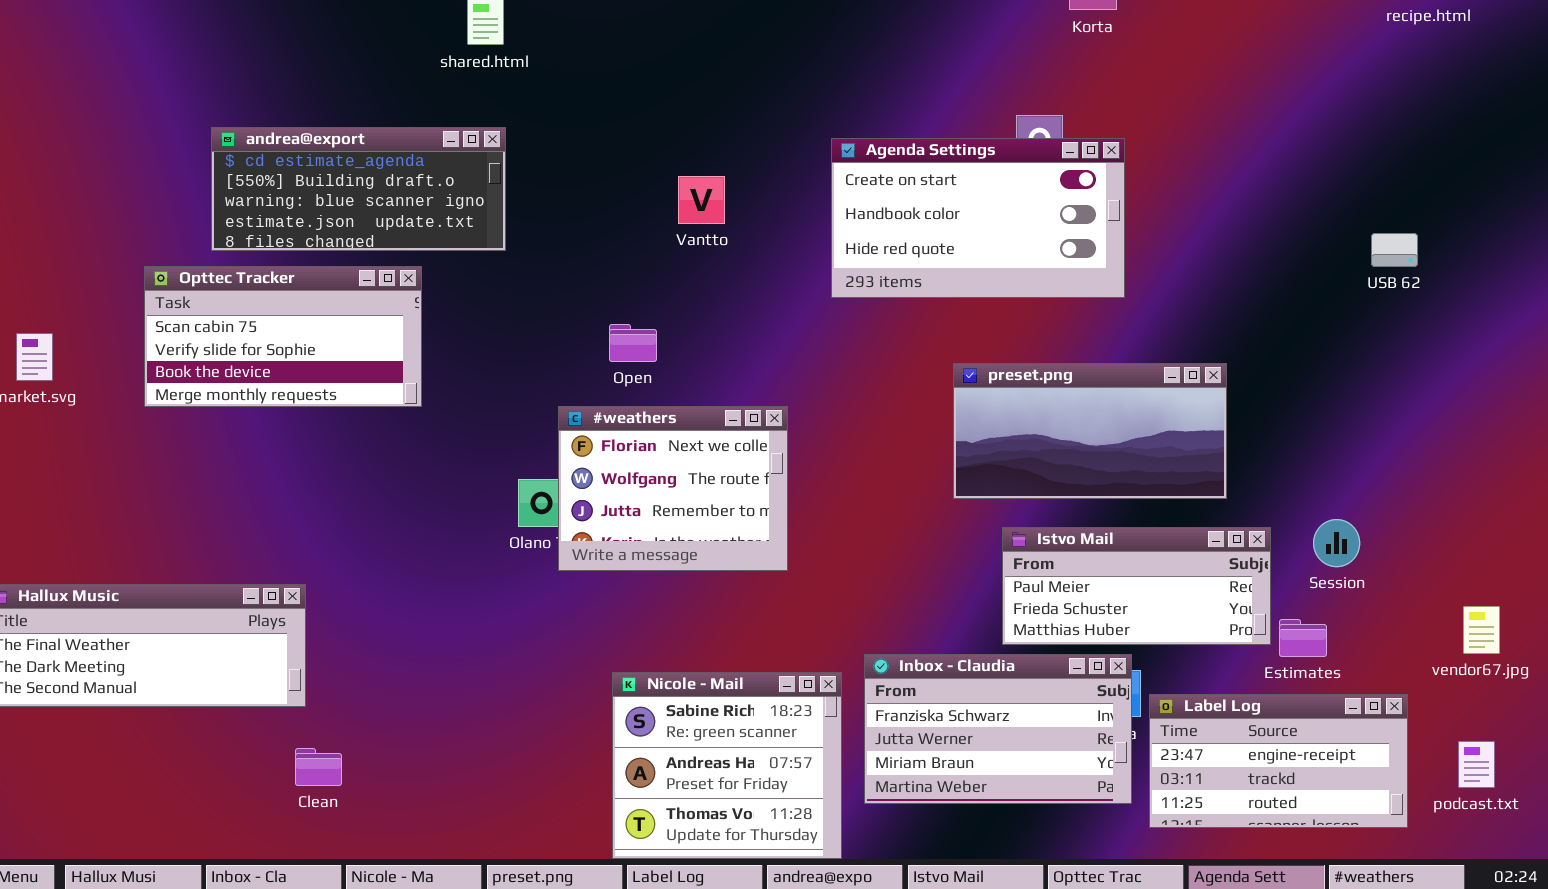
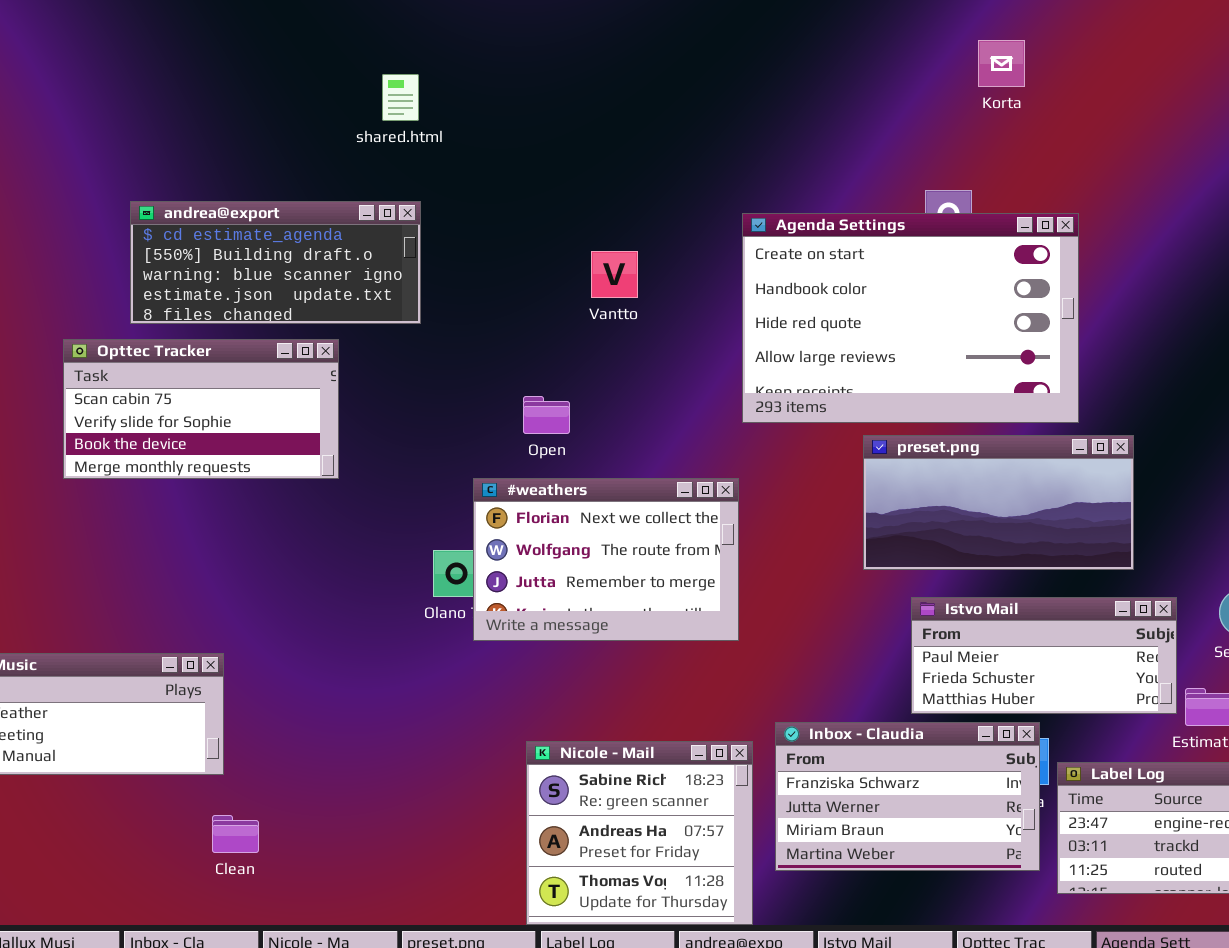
Agenda Settings: [831,138,1125,298] -> [742,213,1079,423], resized
#weathers: [558,406,788,571] -> [473,478,739,641], resized

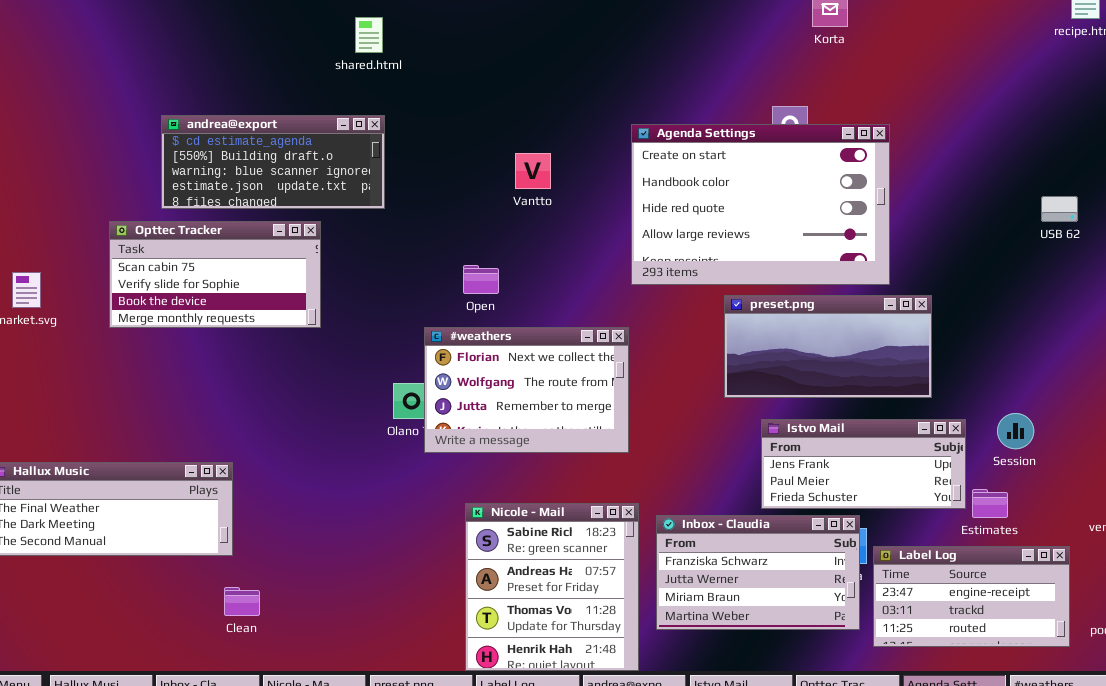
Istvo Mail: [911,597,1177,714] -> [761,419,966,509], scrolled up 1 row
Nicole - Mail: [526,741,753,925] -> [465,503,639,671], resized

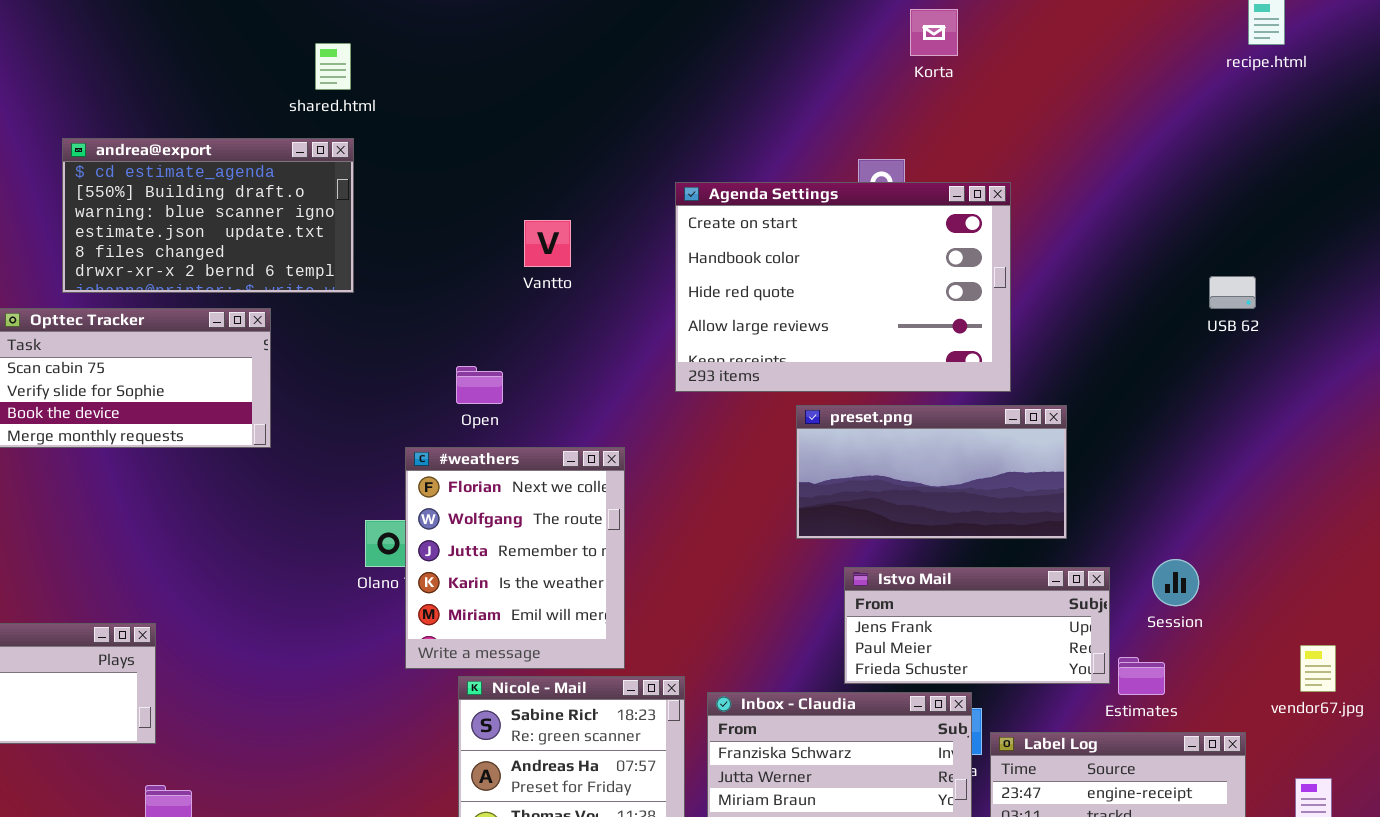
andrea@export: [161,115,385,209] -> [62,138,354,293], resized
#weathers: [424,327,629,453] -> [405,447,625,669], resized

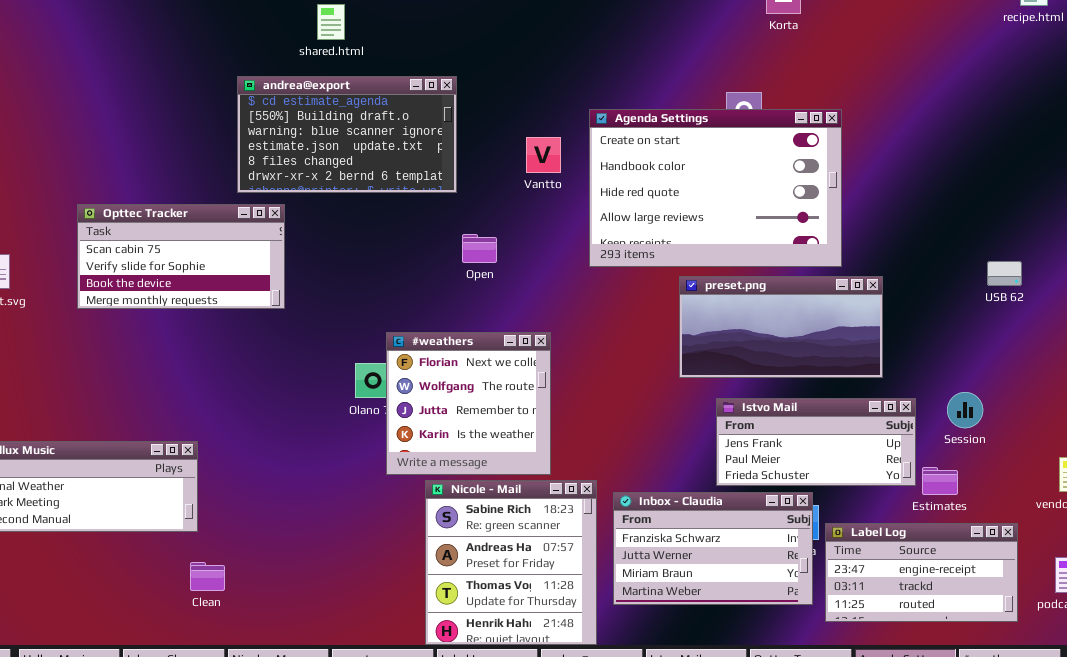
andrea@export: [62,138,354,293] -> [237,76,457,193], moved
Vantto: [524,220,571,267] -> [526,137,561,173], moved
USB 62: [1209,276,1256,309] -> [987,261,1022,286], moved
Open: [456,366,503,404] -> [462,234,497,263], moved
#weathers: [405,447,625,669] -> [386,332,551,475], resized

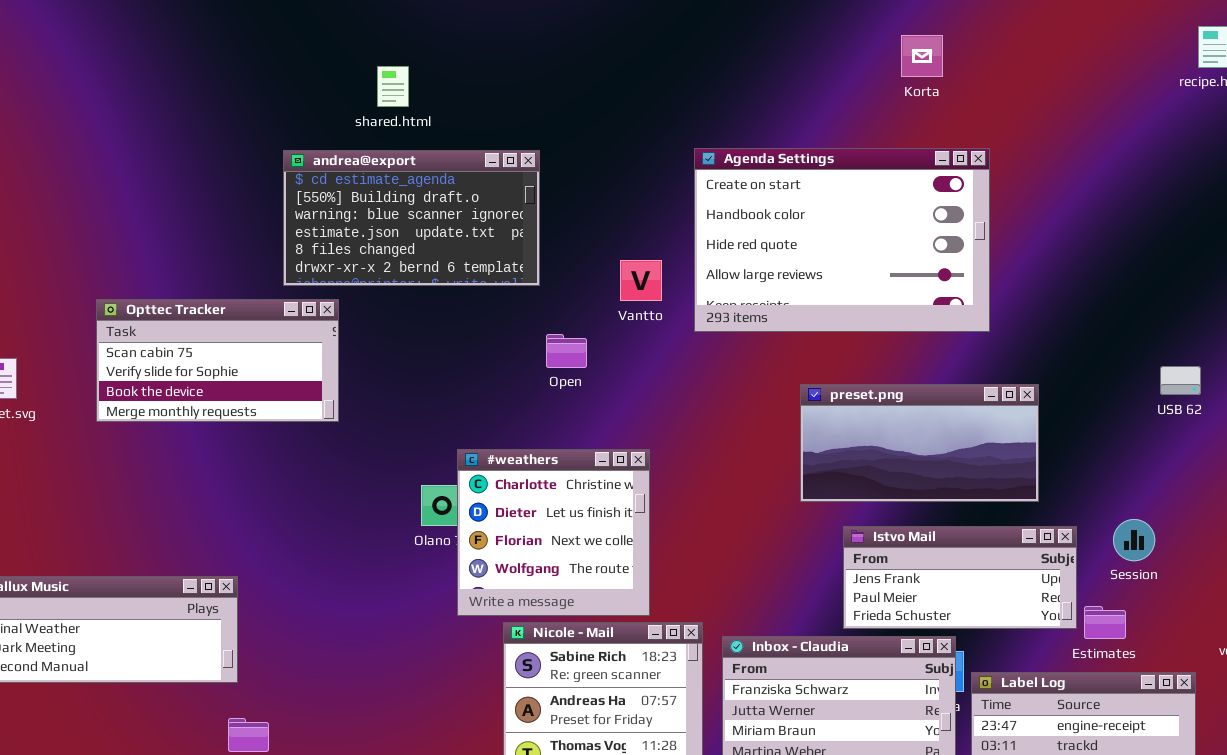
Agenda Settings: [589,109,842,267] -> [694,148,990,332], moved
Vantto: [526,137,561,173] -> [620,260,662,301], moved
#weathers: [386,332,551,475] -> [457,449,650,616], scrolled up 2 rows

